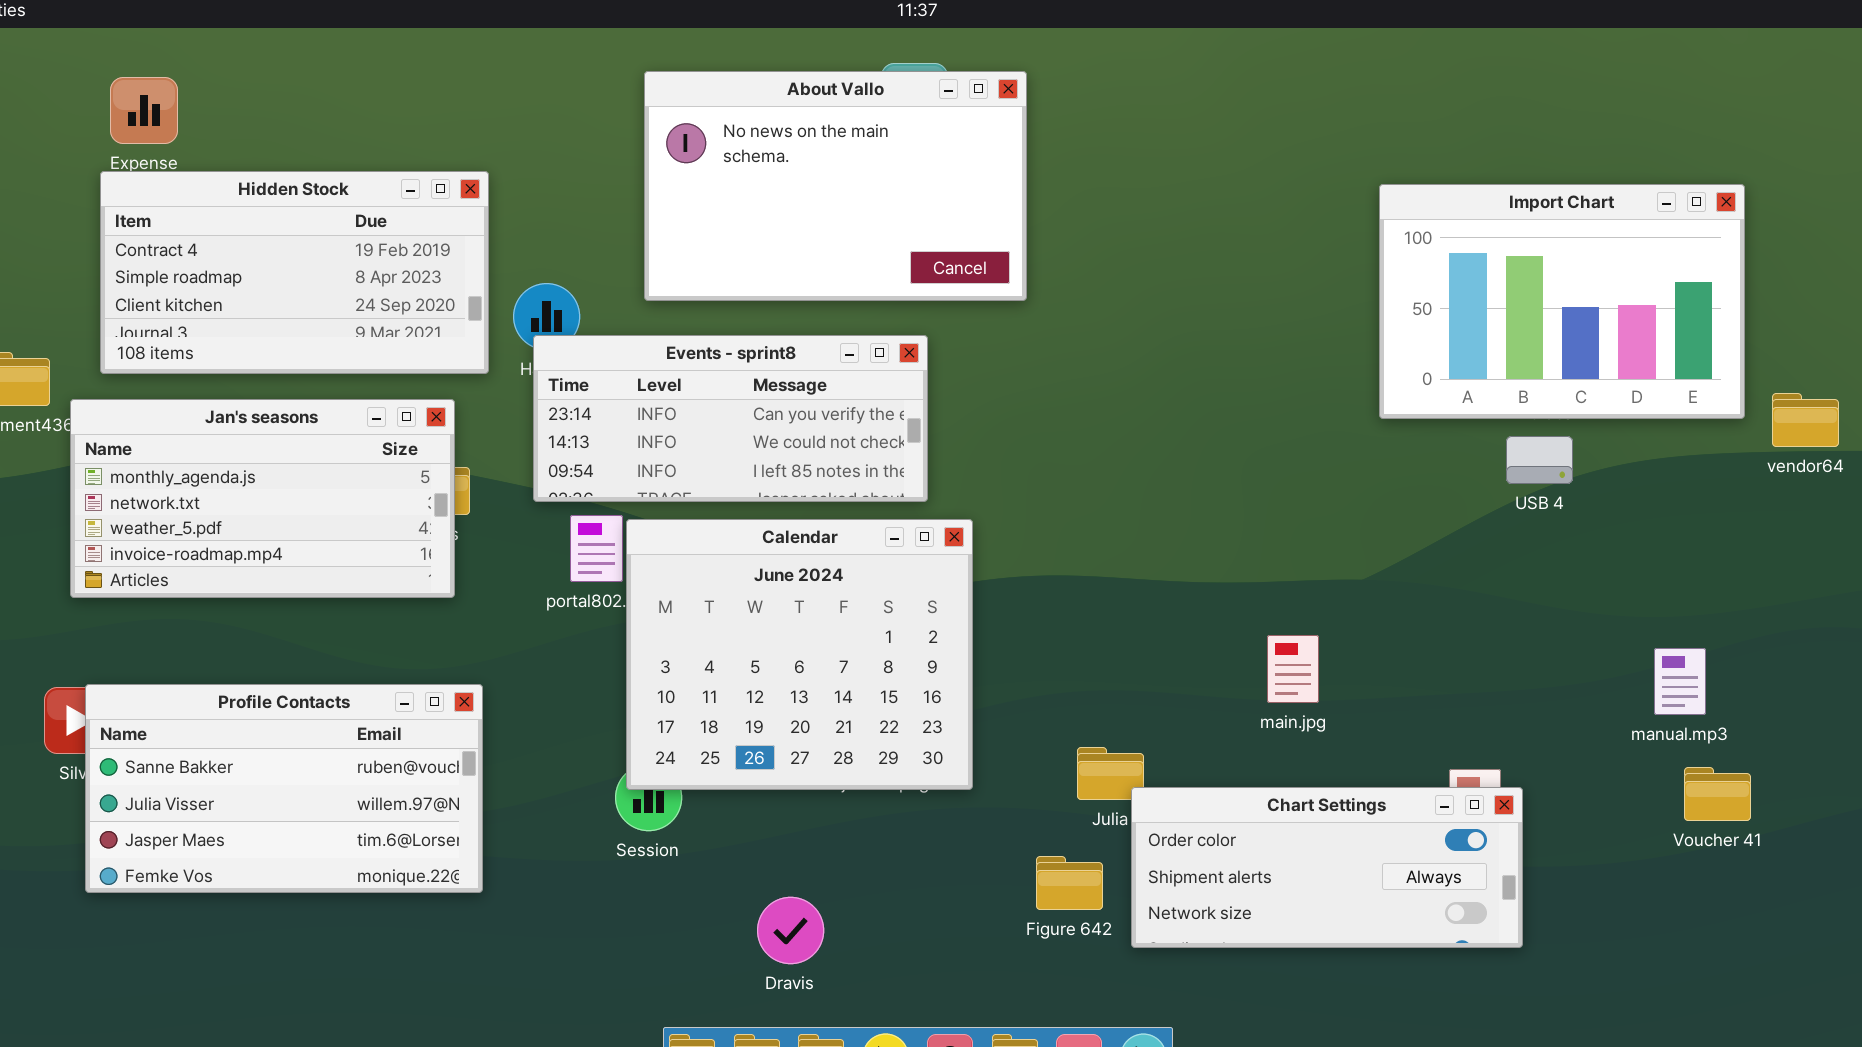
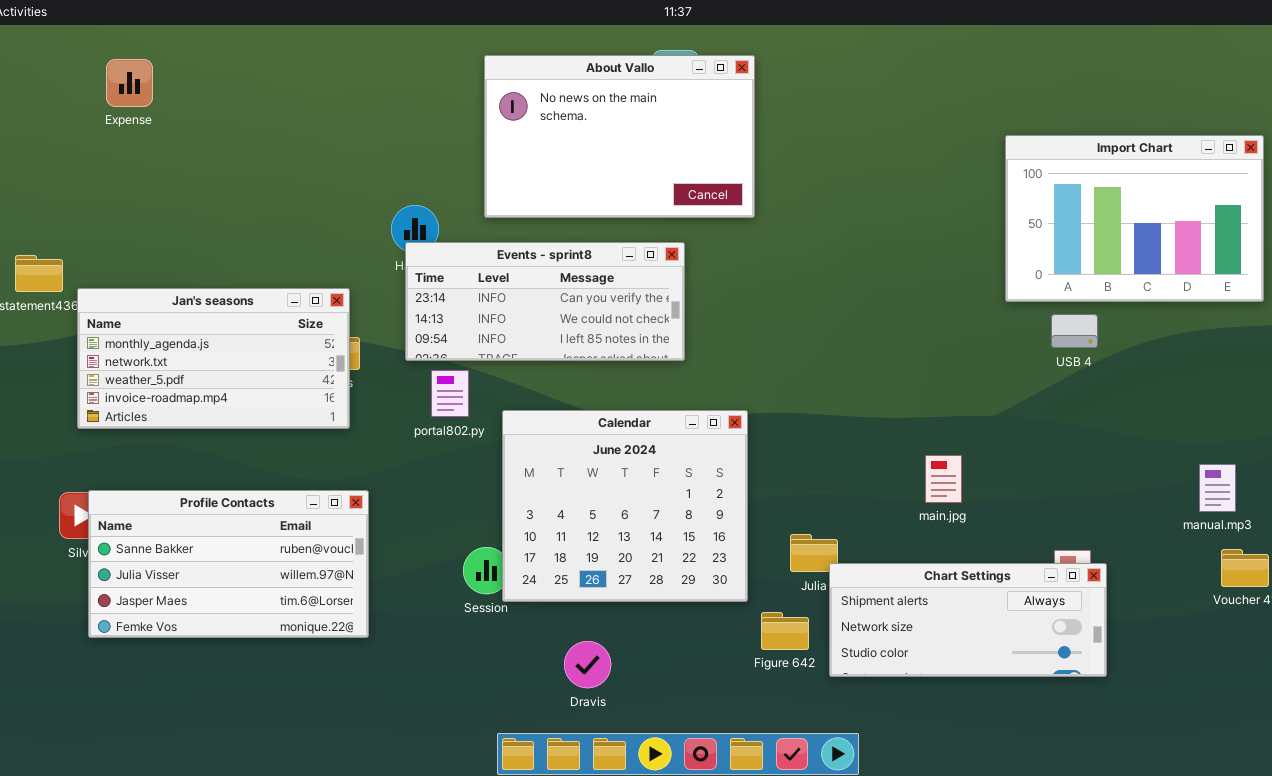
Hidden Stock: [100,171,489,374] -> none, closed
USB 4: [1506,436,1573,484] -> [1051,314,1098,348], moved
Calendar: [626,519,973,790] -> [502,410,748,602], moved
Chart Settings: [1131,787,1523,948] -> [829,563,1107,677], scrolled down 1 row

